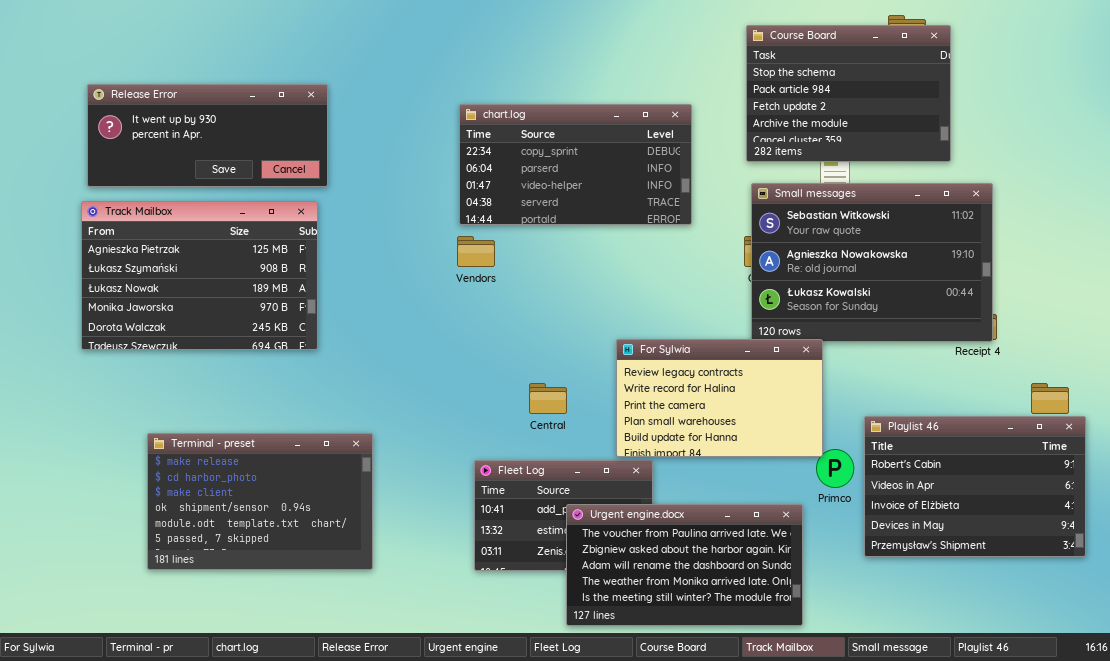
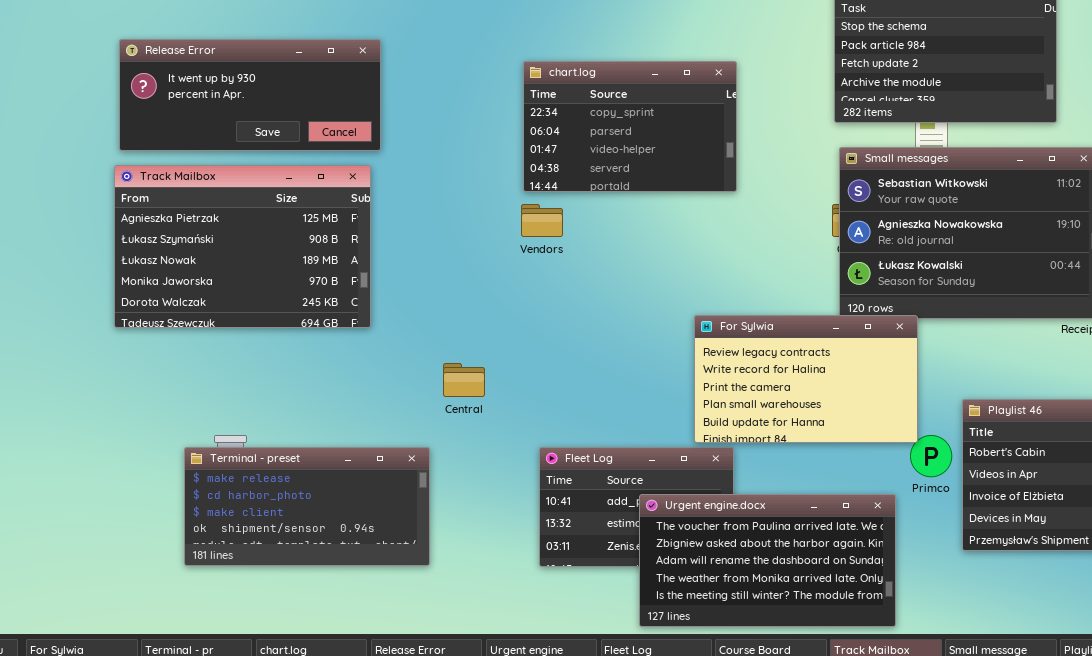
chart.log: [459,104,692,225] -> [523,61,737,192], resized
Central: [529,383,567,414] -> [443,363,485,397], moved
Terminal - preset: [147,433,373,570] -> [184,447,430,566], resized

